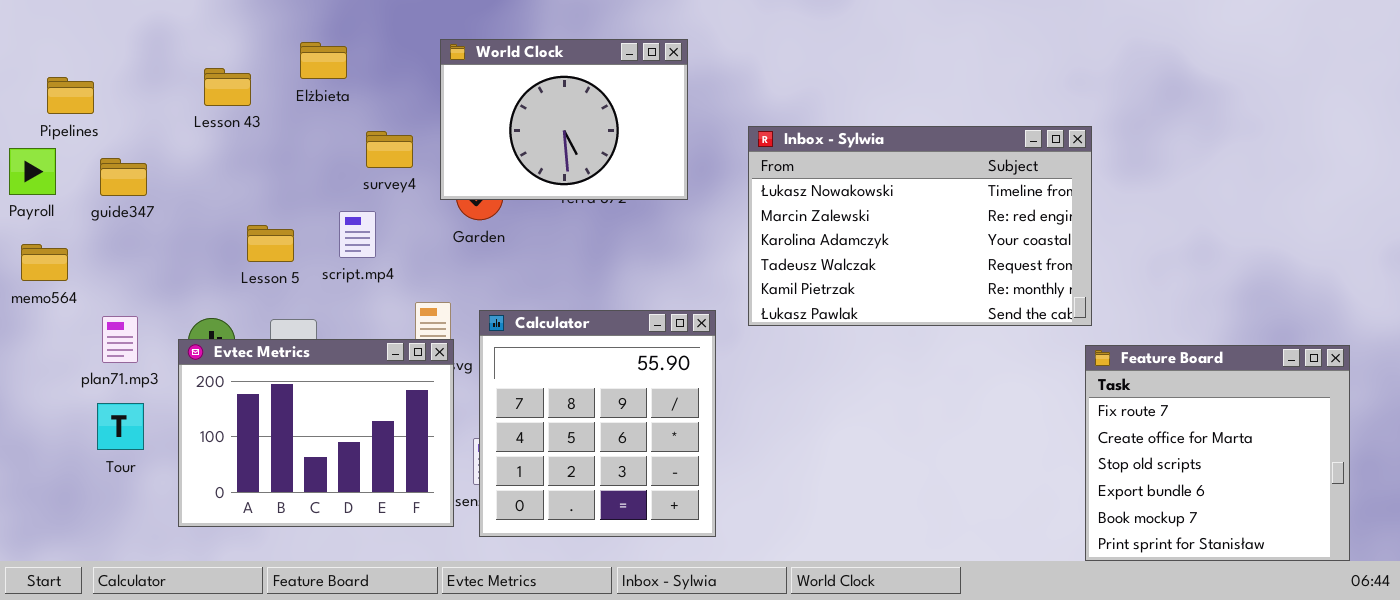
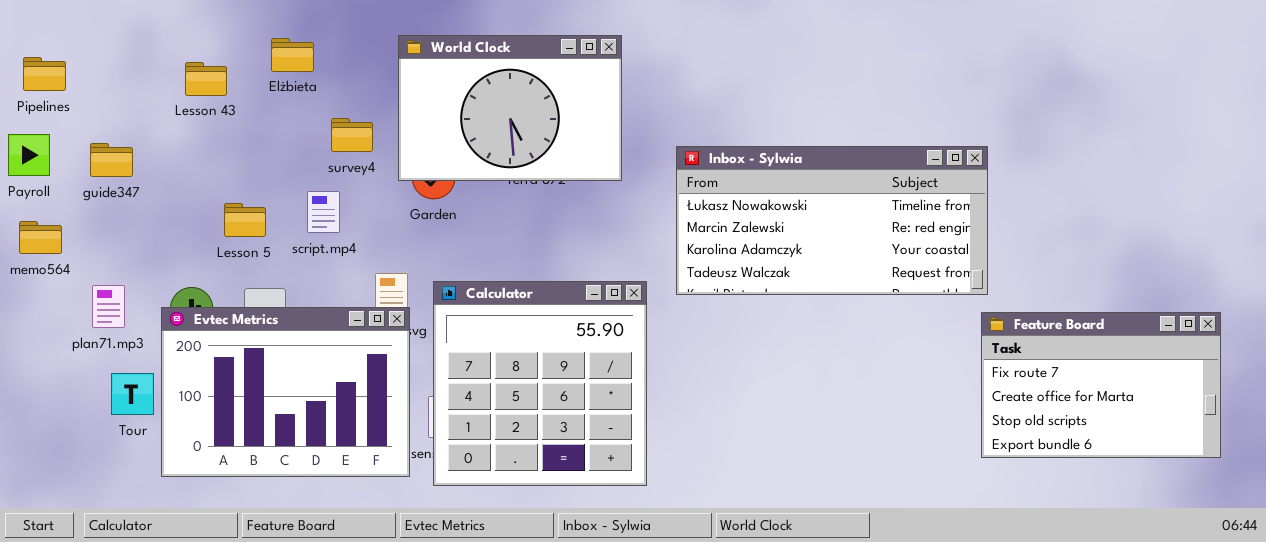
Pipelines: [47,77,94,114] -> [23,57,66,91], moved
Inbox - Sylwia: [748,126,1092,326] -> [676,146,988,295], resized
Feature Board: [1085,345,1350,561] -> [981,312,1221,458], resized
Tour: [97,403,144,450] -> [111,373,154,415], moved

